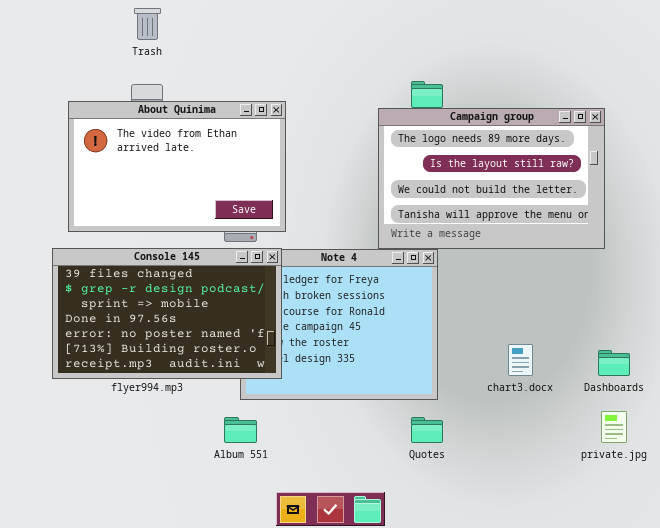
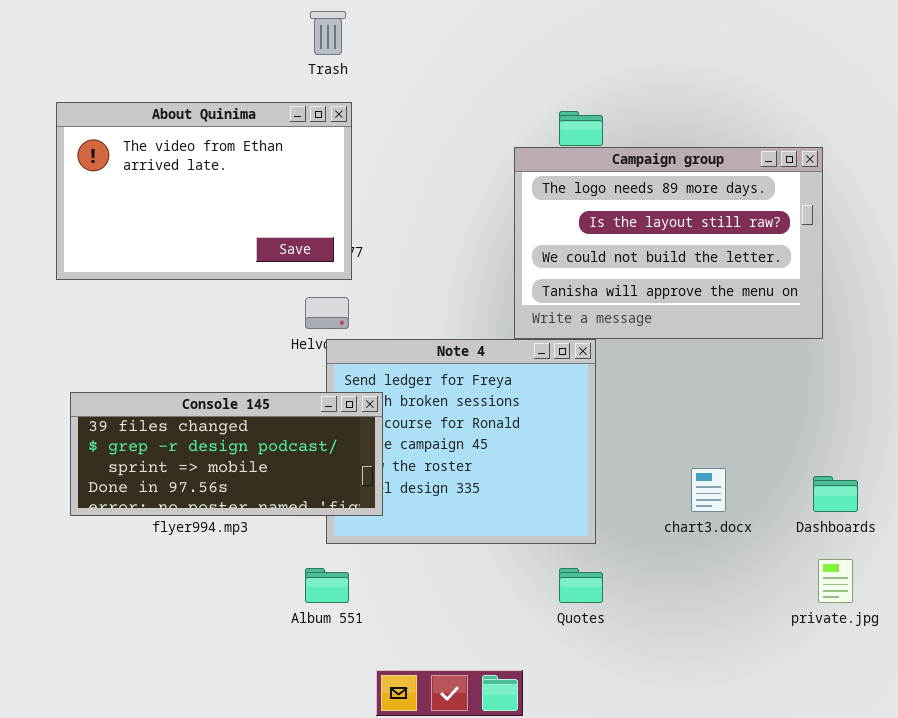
Trash: [134,8,161,40] -> [310,11,346,55], moved
About Quinima: [68,101,286,232] -> [56,102,352,280], moved
Console 145: [52,248,282,379] -> [70,392,383,516], resized

